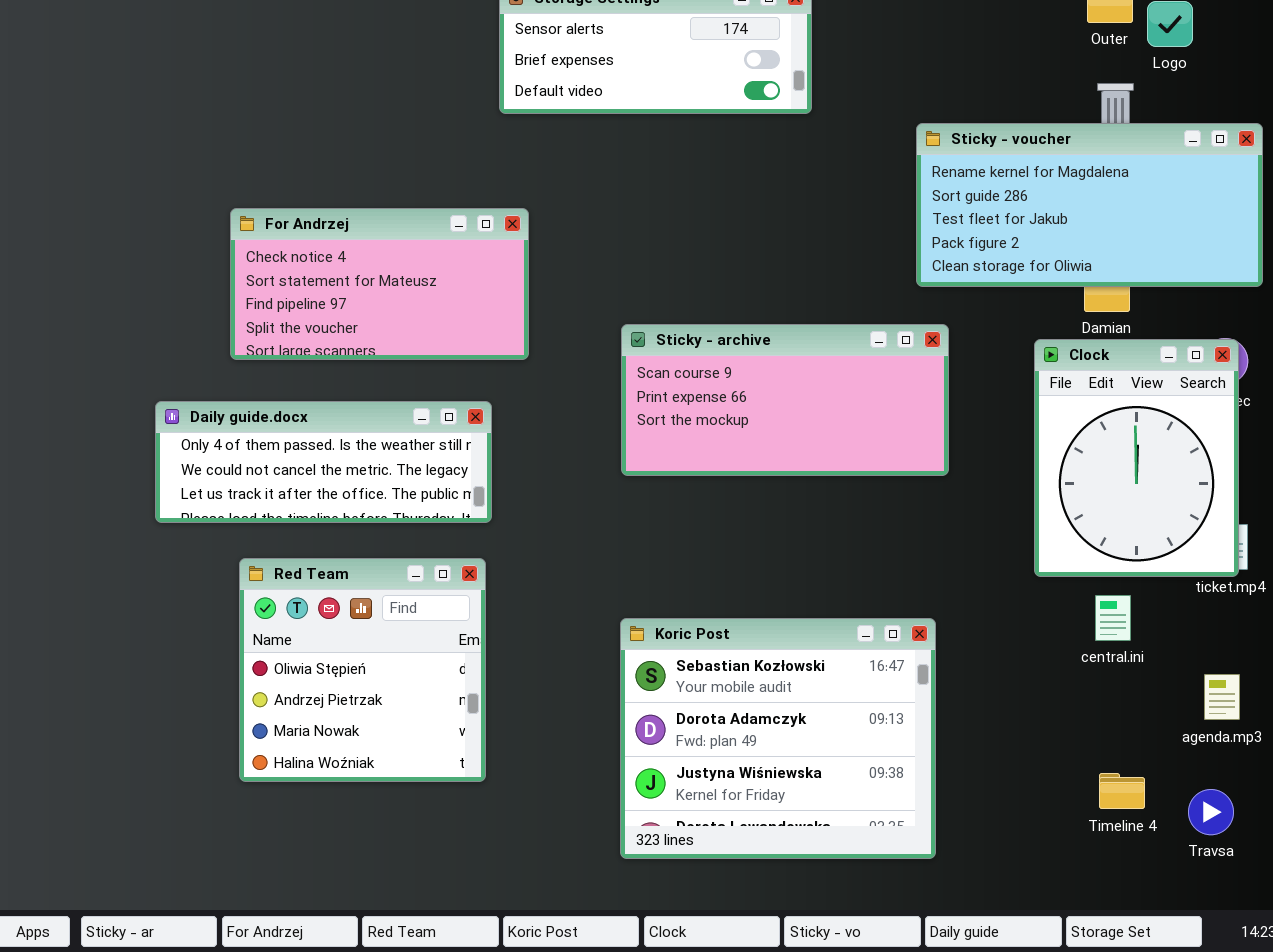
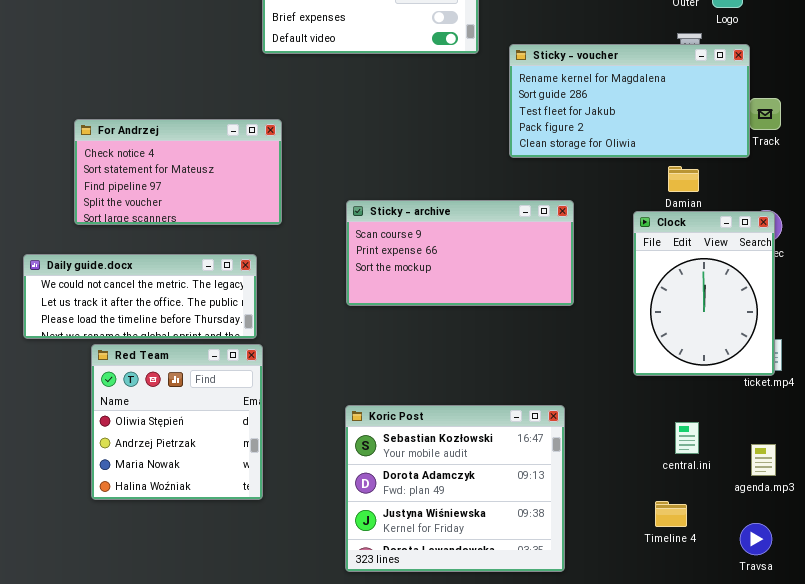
Sticky - voucher: [916,123,1263,287] -> [509,44,750,158], moved
Daily guide.docx: [155,401,492,523] -> [23,254,257,339], scrolled down 1 row
Red Team: [239,558,486,782] -> [91,344,263,500], moved
central.ini: [1095,595,1131,641] -> [675,422,699,454], moved
Timeline 4: [1099,773,1145,809] -> [655,501,687,527], moved

